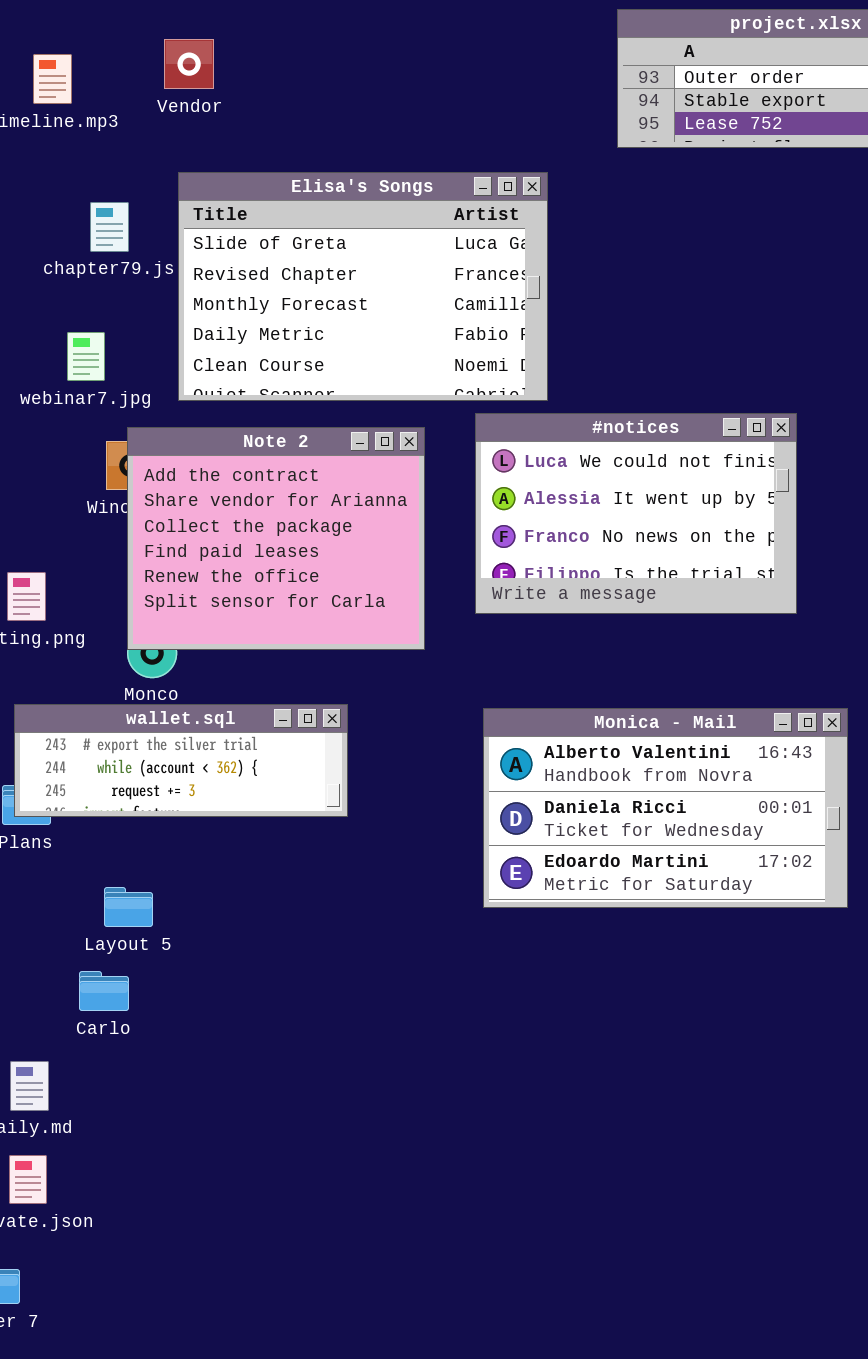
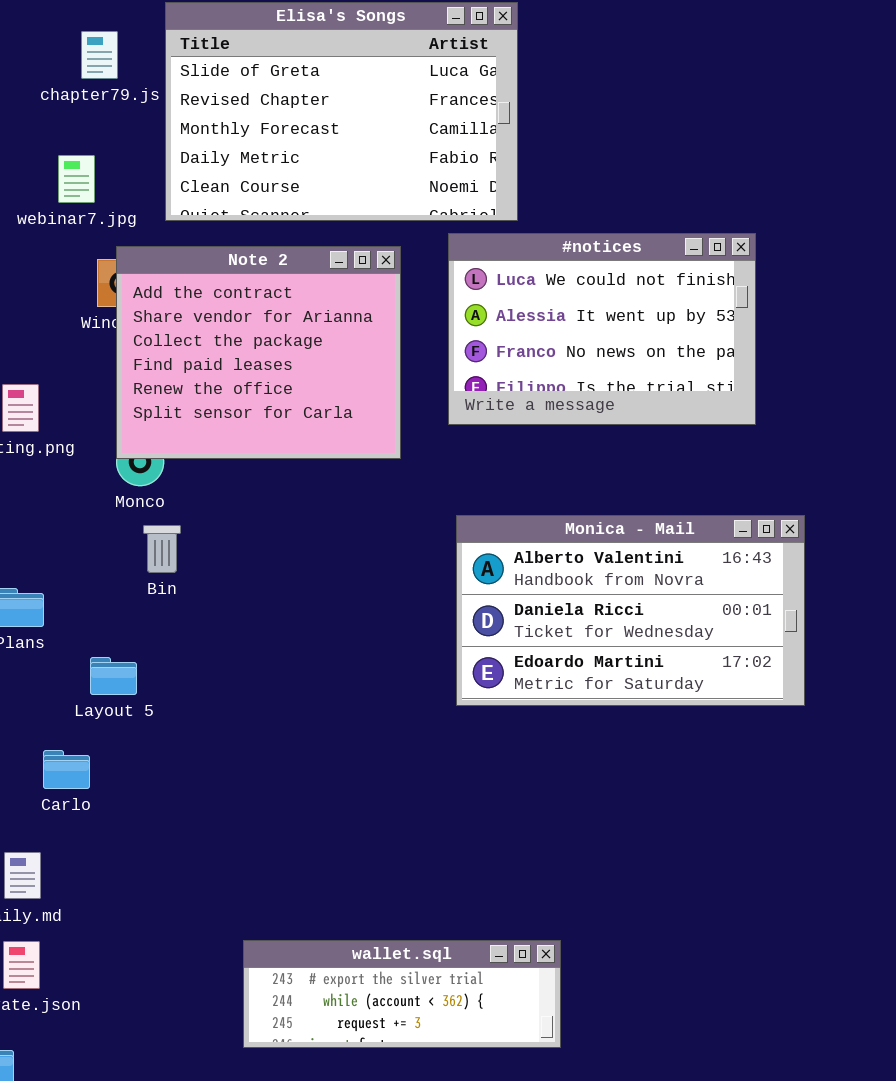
wallet.sql: [14,704,348,817] -> [243,940,561,1048], moved
Layout 5: [104,887,153,927] -> [90,657,137,695], moved
Carlo: [79,971,129,1011] -> [43,750,90,789], moved

